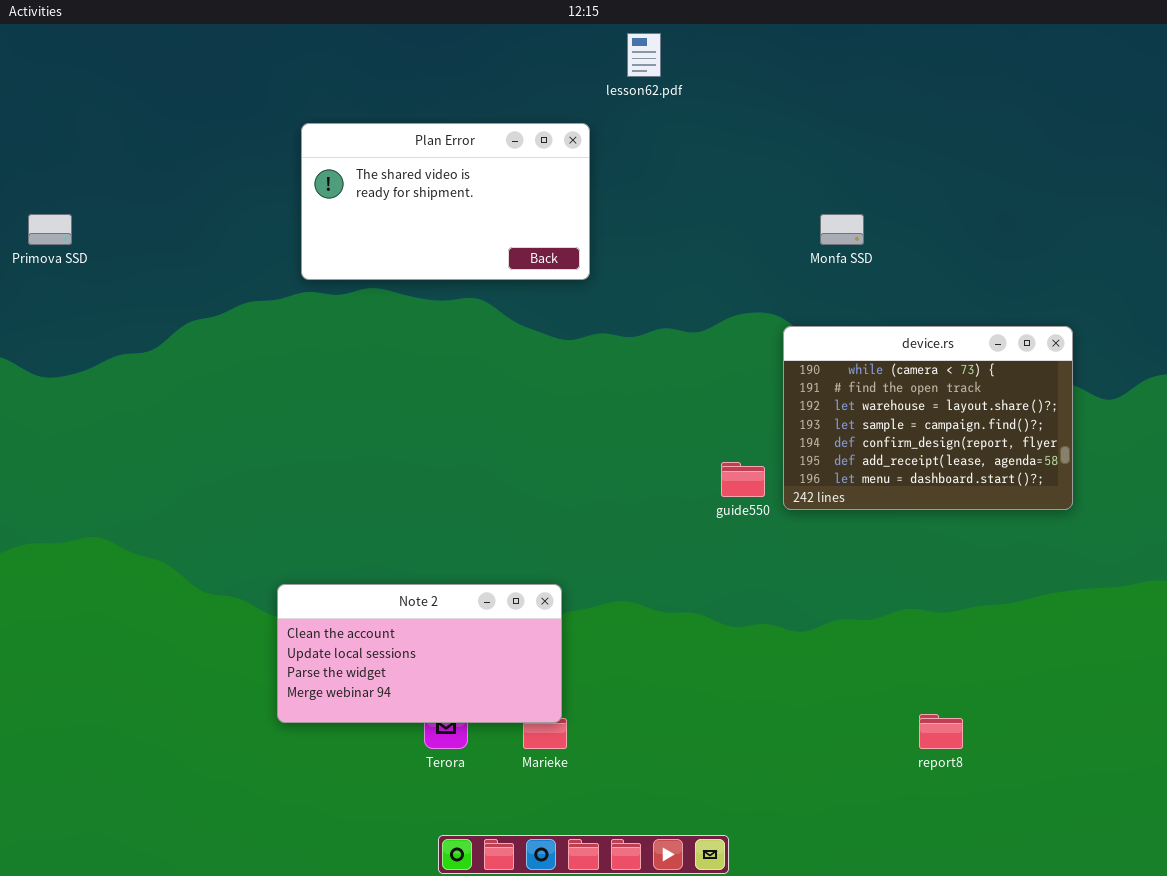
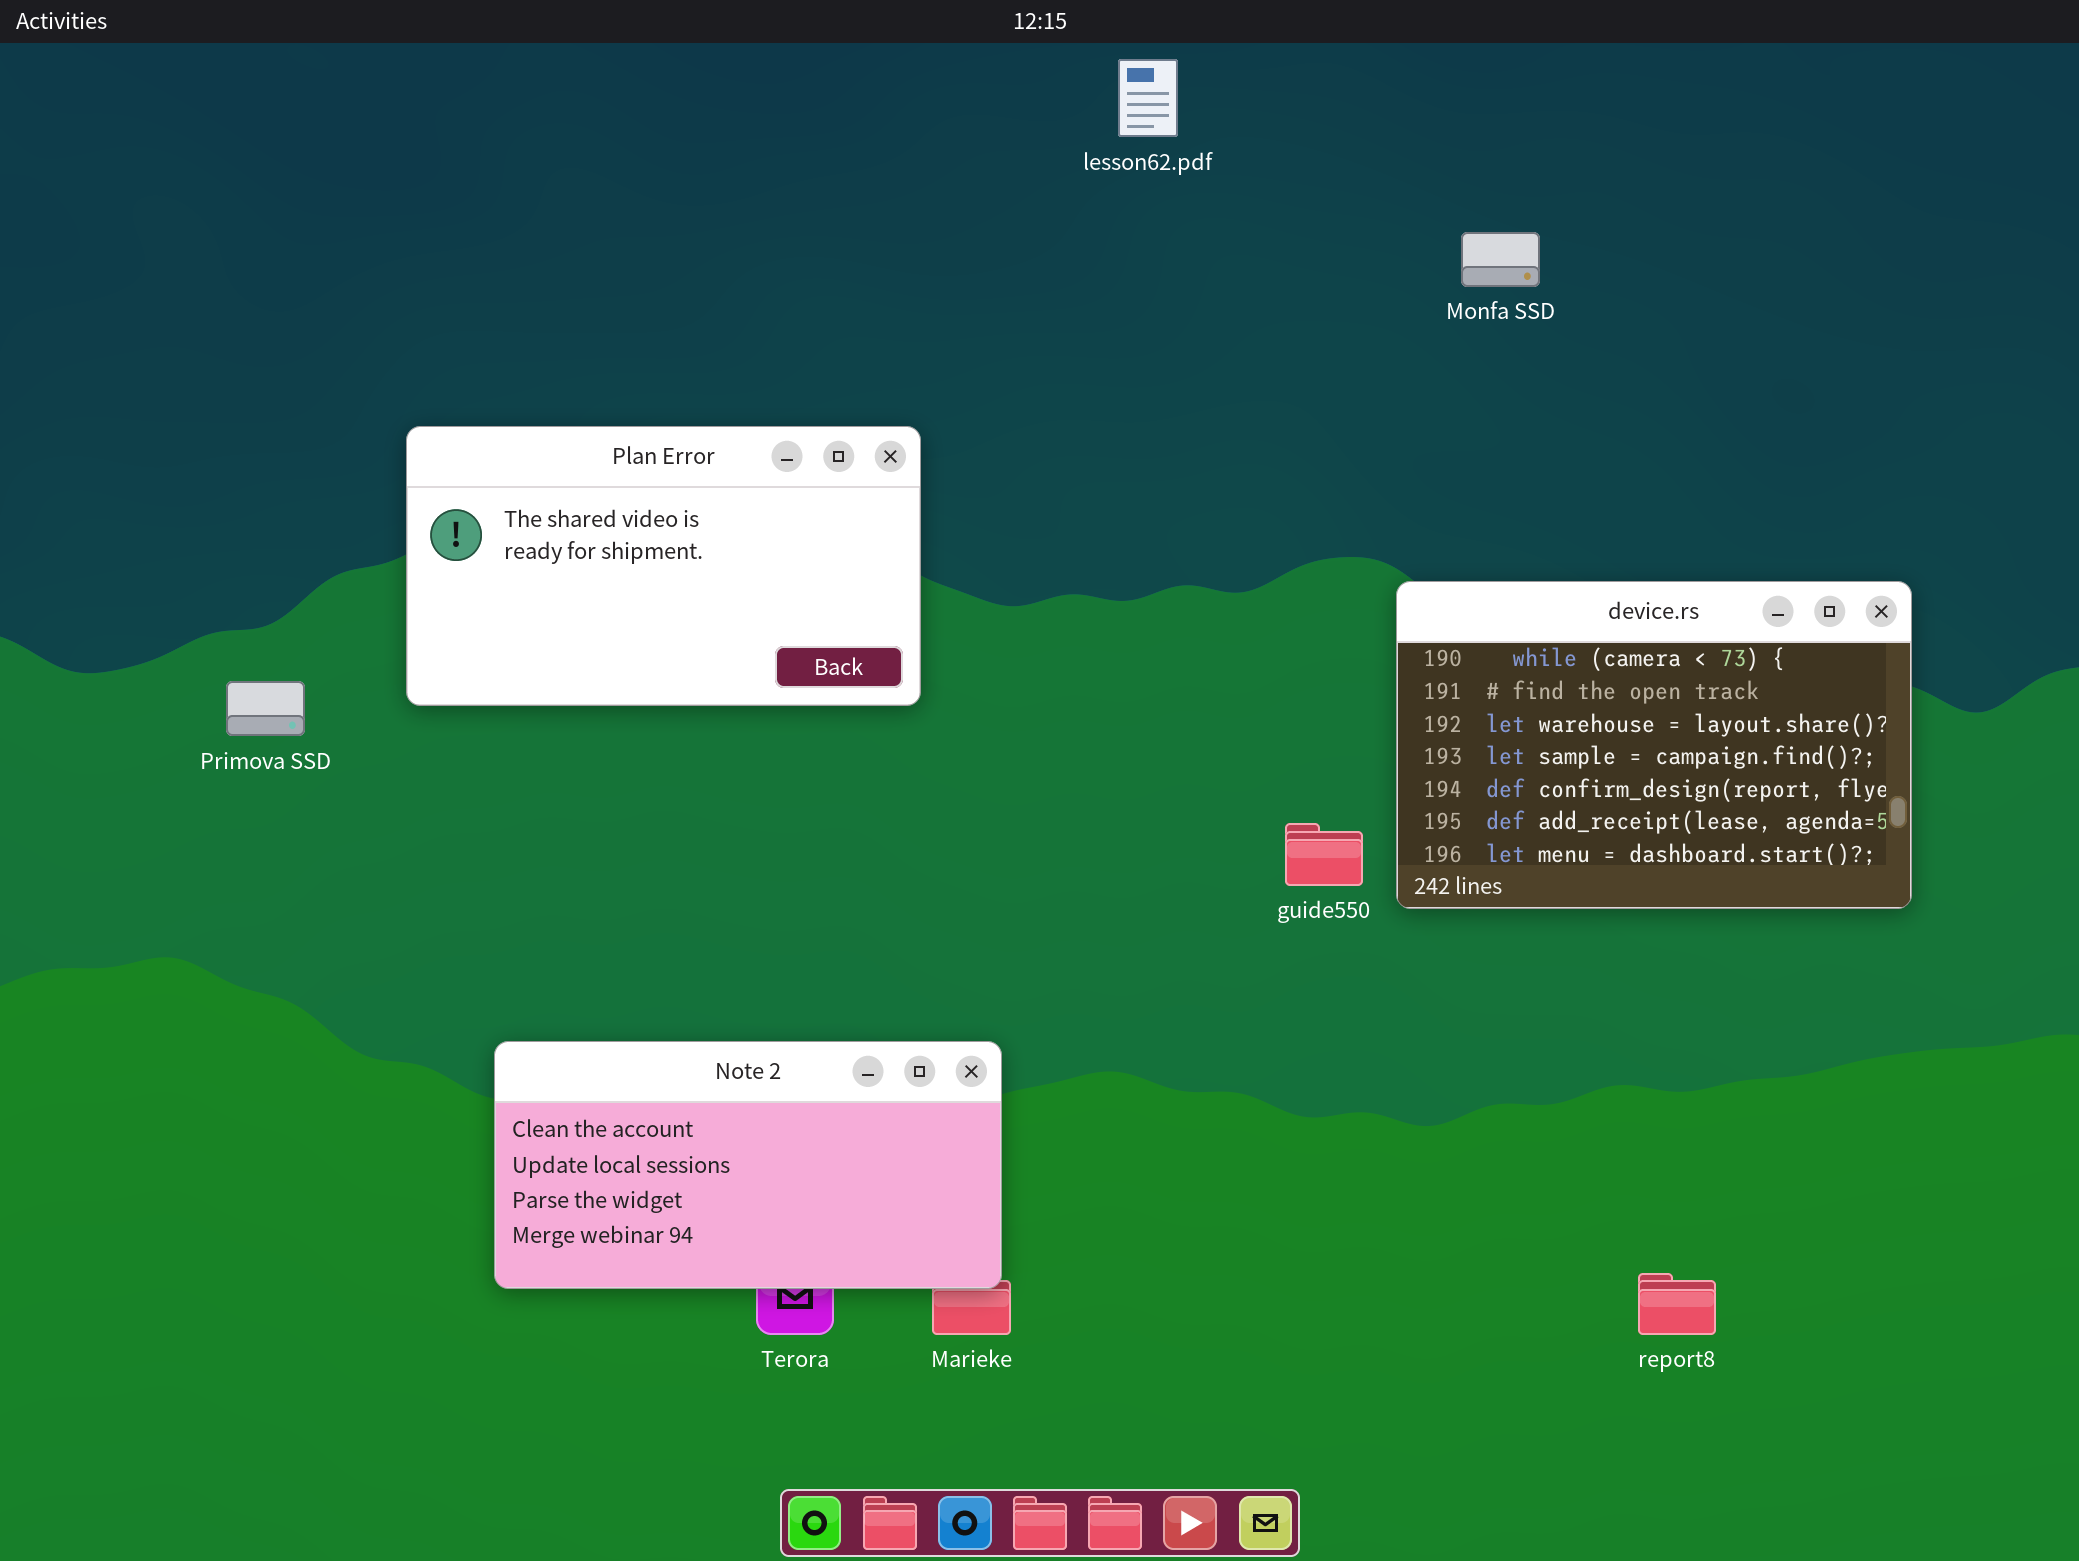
Plan Error: [301,123,590,280] -> [406,426,921,706], moved
Primova SSD: [28,214,72,245] -> [226,681,305,736], moved
Monfa SSD: [820,214,864,245] -> [1461,232,1540,287], moved

